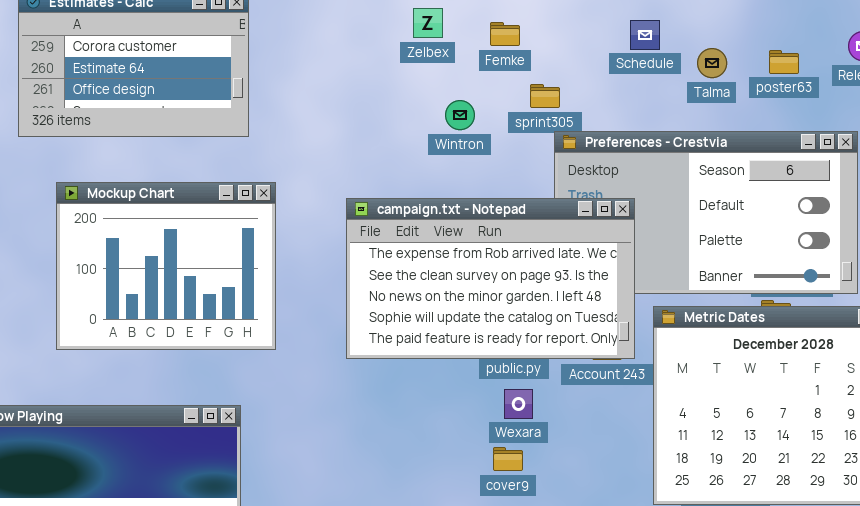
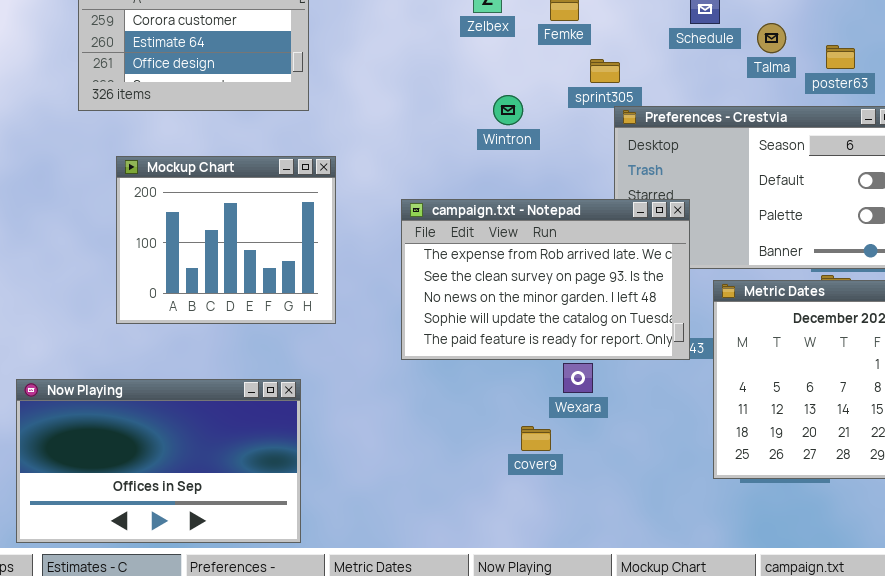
poster63: [769,50,799,74] -> [826,45,855,69], moved
Wintron: [445,100,475,130] -> [493,95,523,125], moved
campaign.txt - Notepad: [346,198,635,359] -> [401,199,690,360], moved
cover9: [493,447,523,471] -> [521,426,551,451], moved

